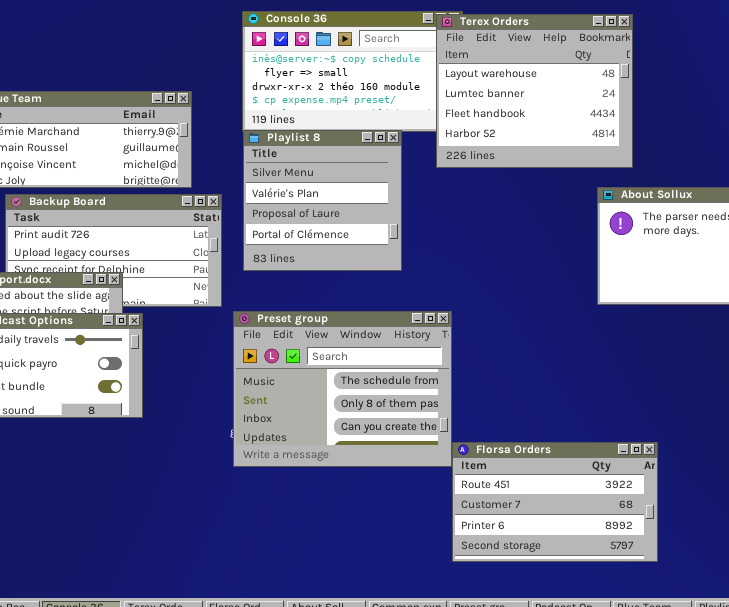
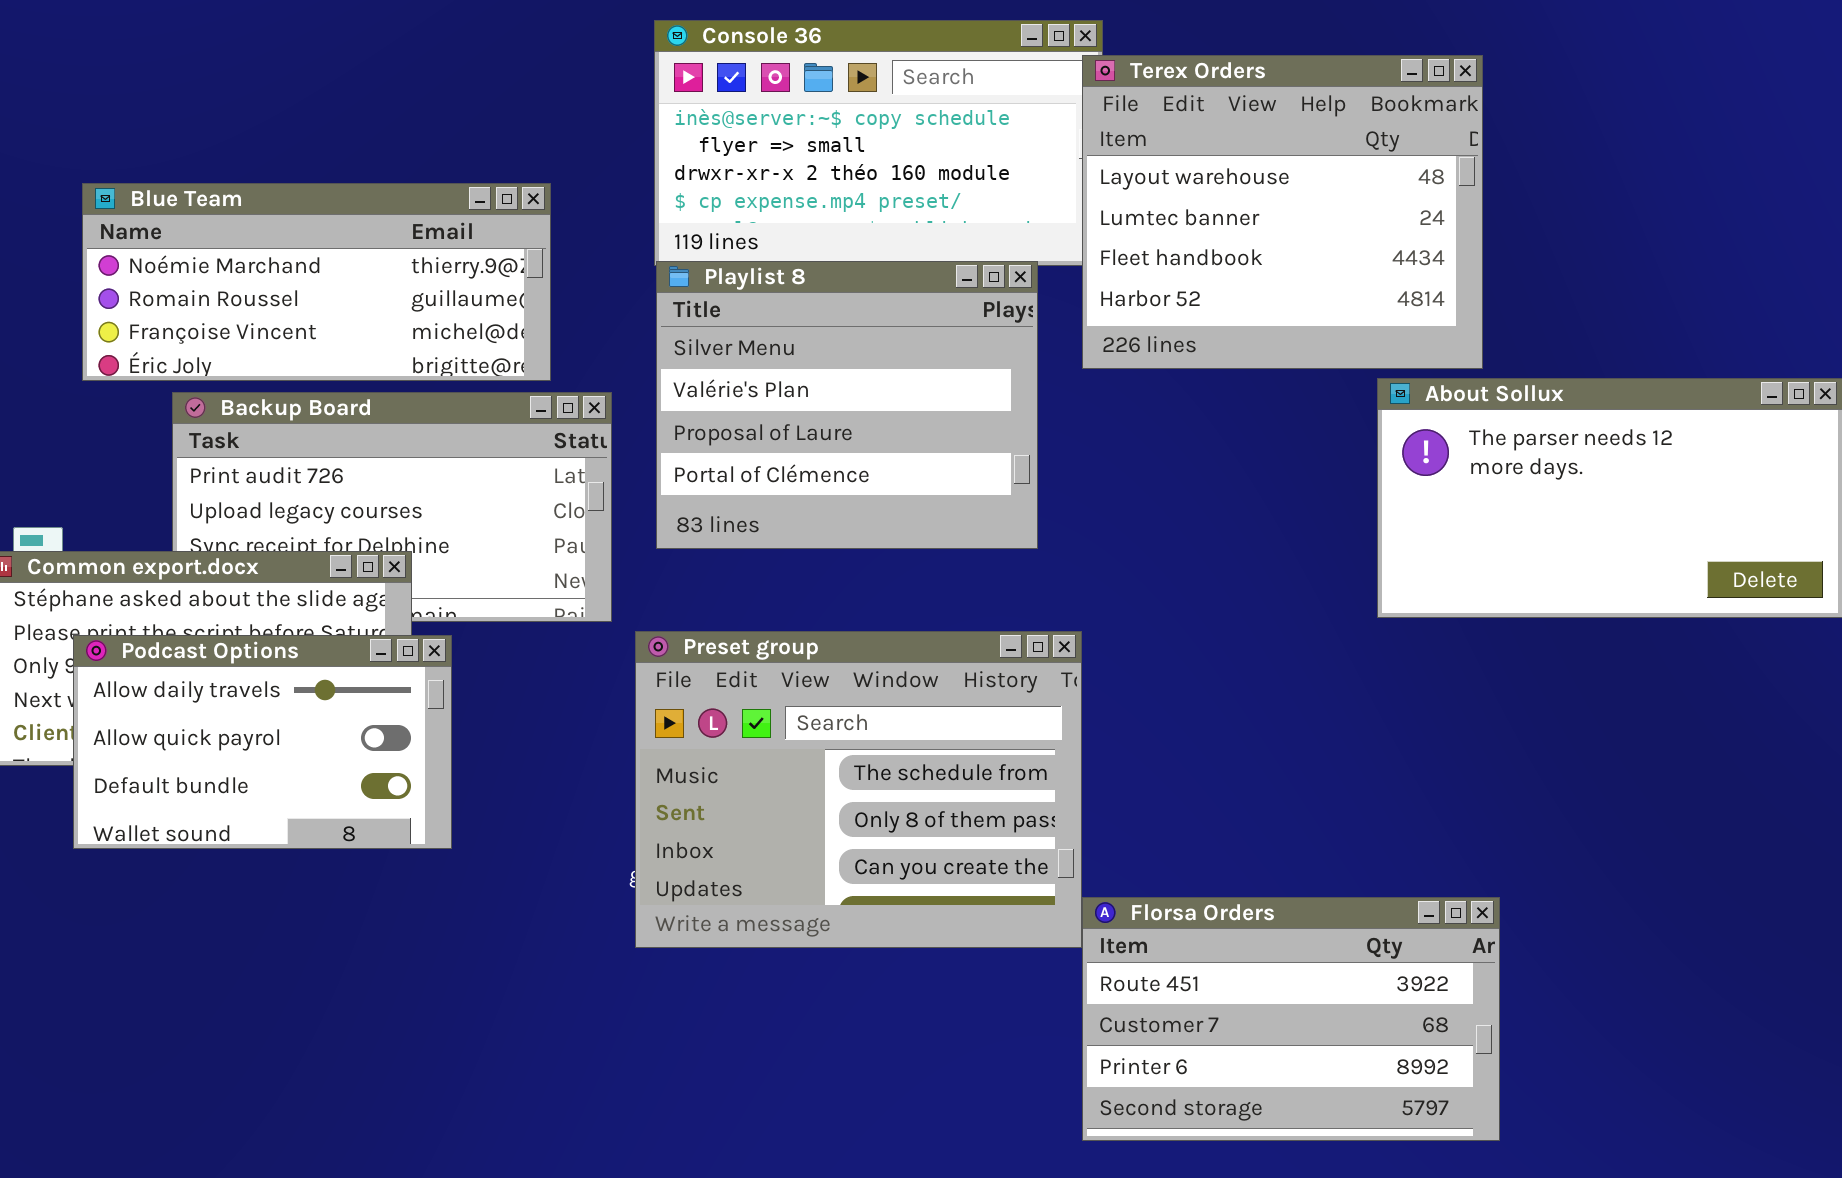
Terex Orders: [436,14,633,168] -> [1082,55,1483,369], moved
Playlist 8: [243,130,402,271] -> [656,261,1038,549], resized

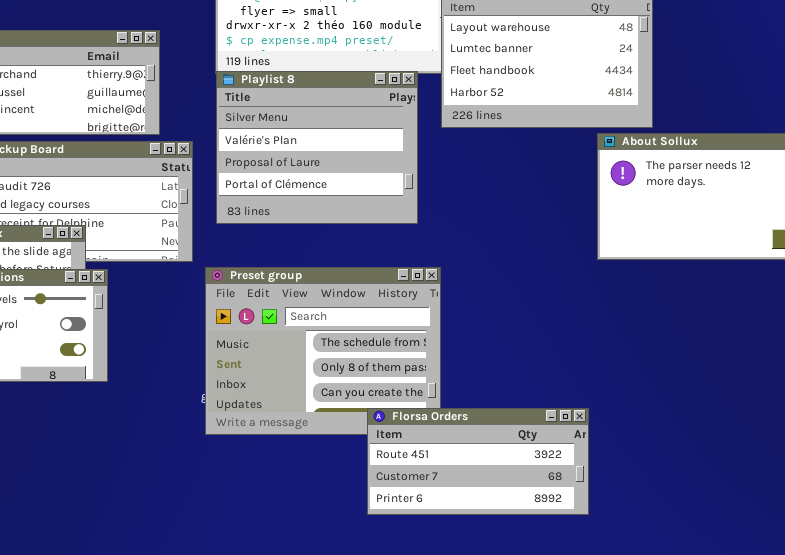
Florsa Orders: [1082,897,1500,1141] -> [367,408,589,515], moved, resized

